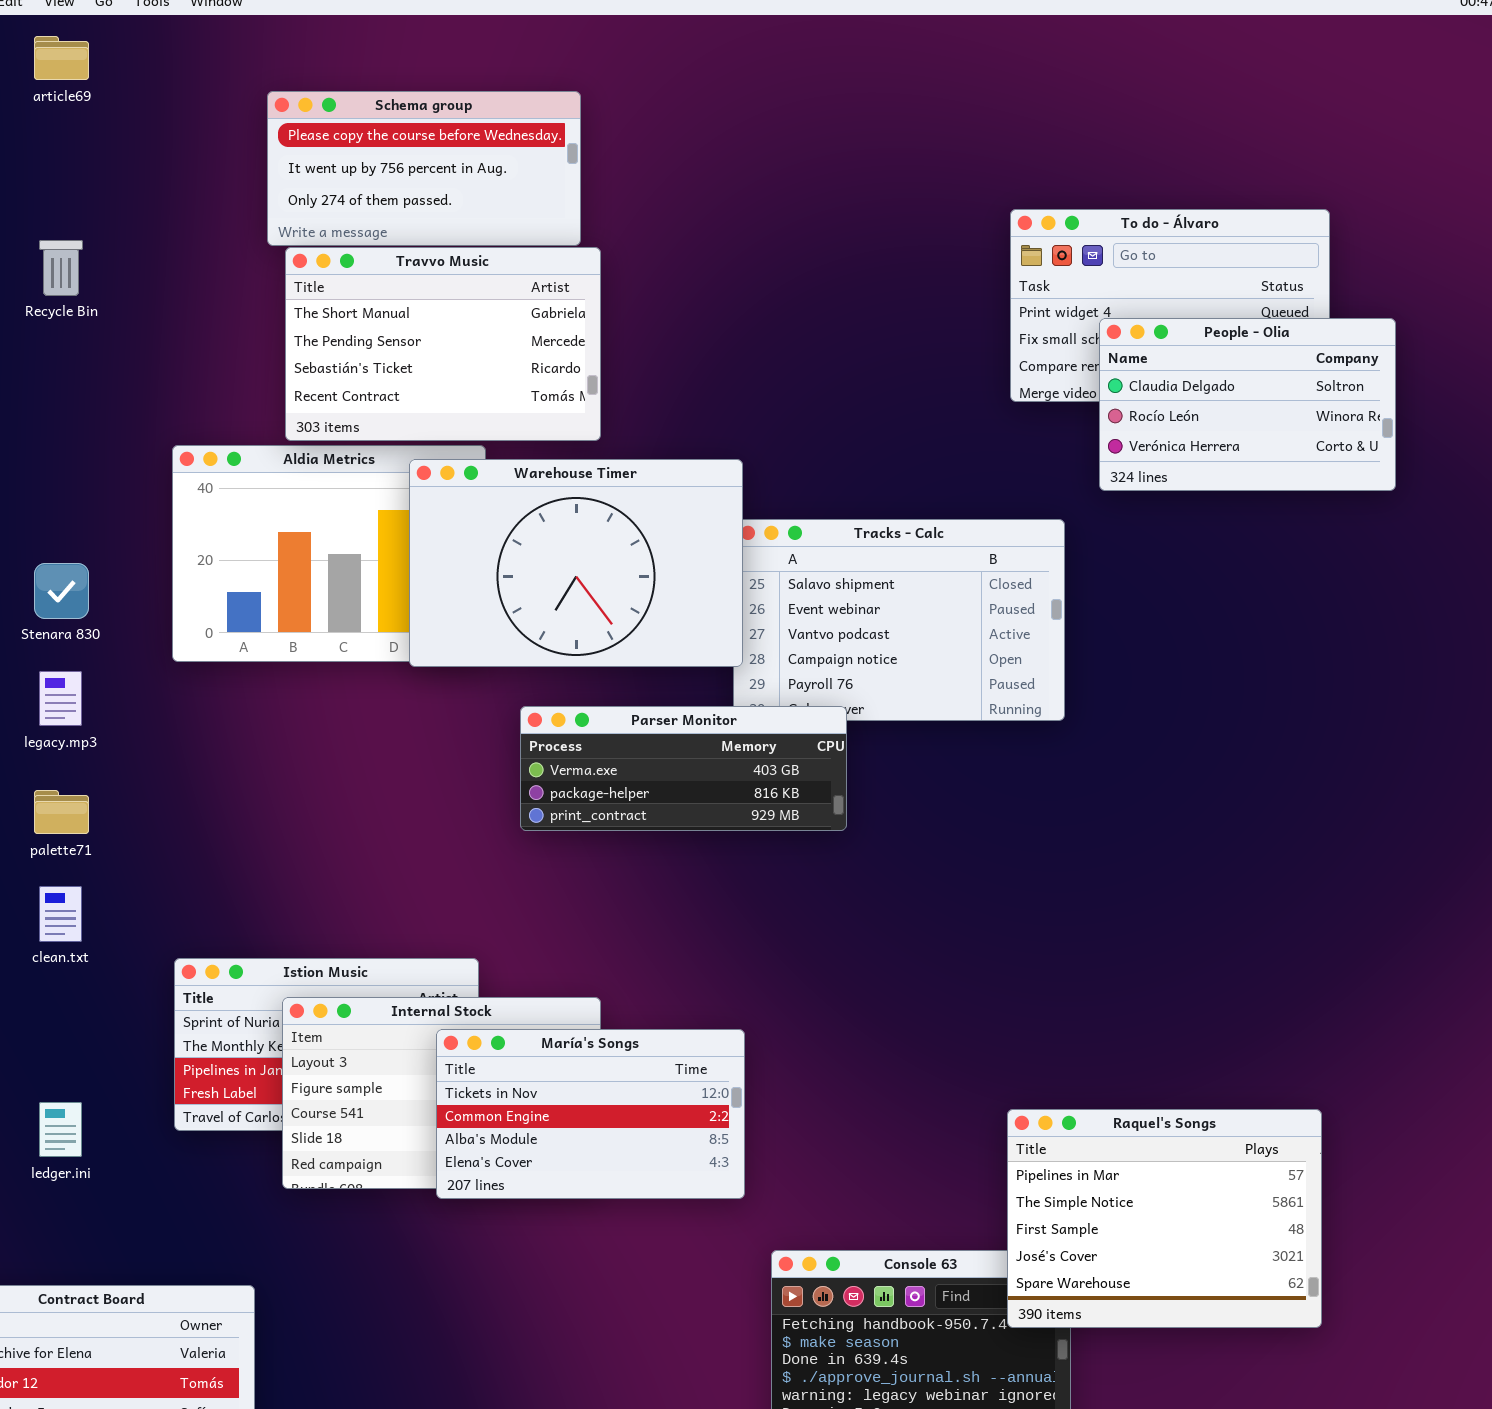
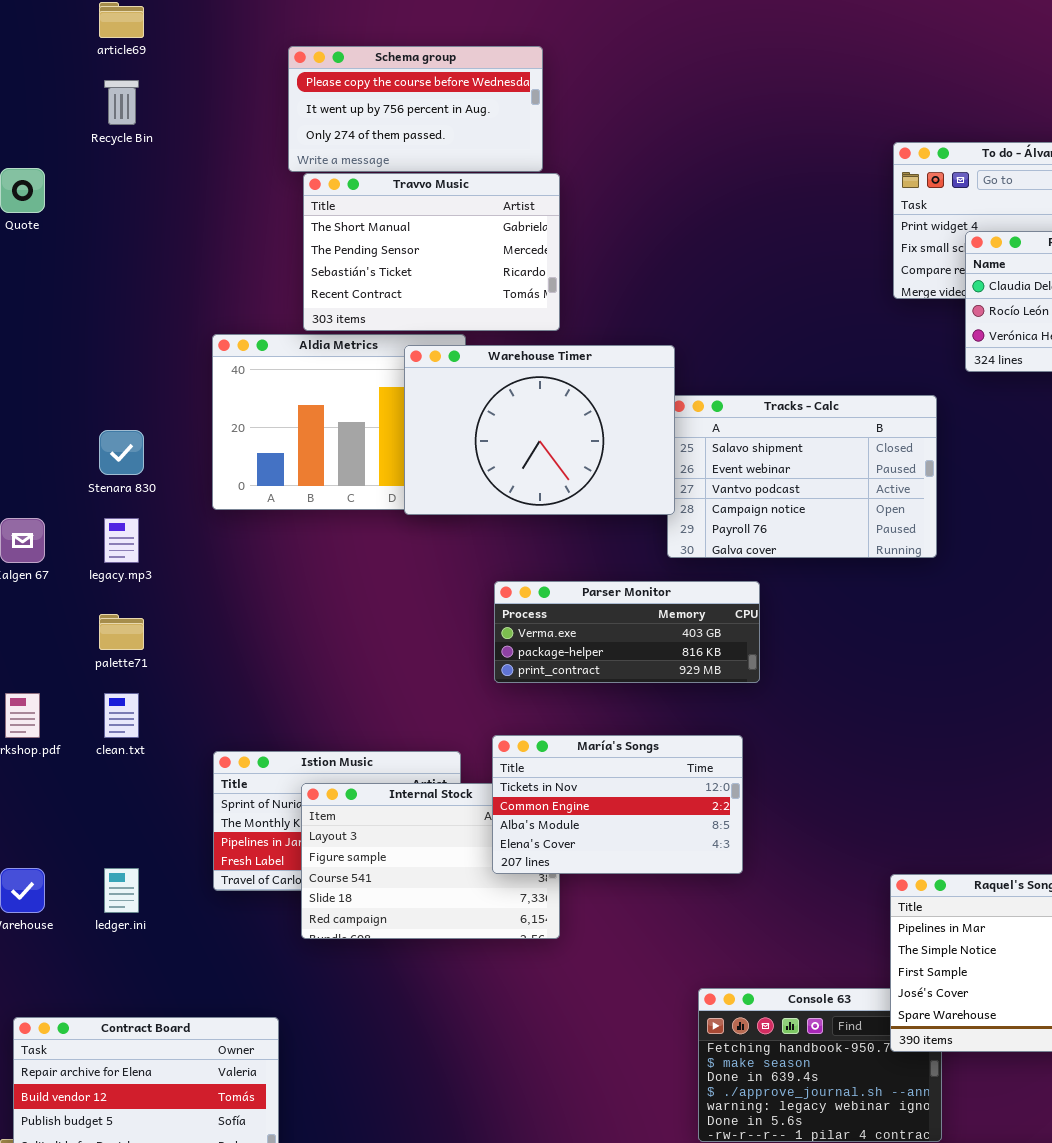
Recycle Bin: [39,240,83,296] -> [104,80,139,125], moved
Parser Monitor: [520,706,847,831] -> [494,581,760,683], moved
María's Songs: [436,1029,745,1199] -> [492,735,743,874], moved

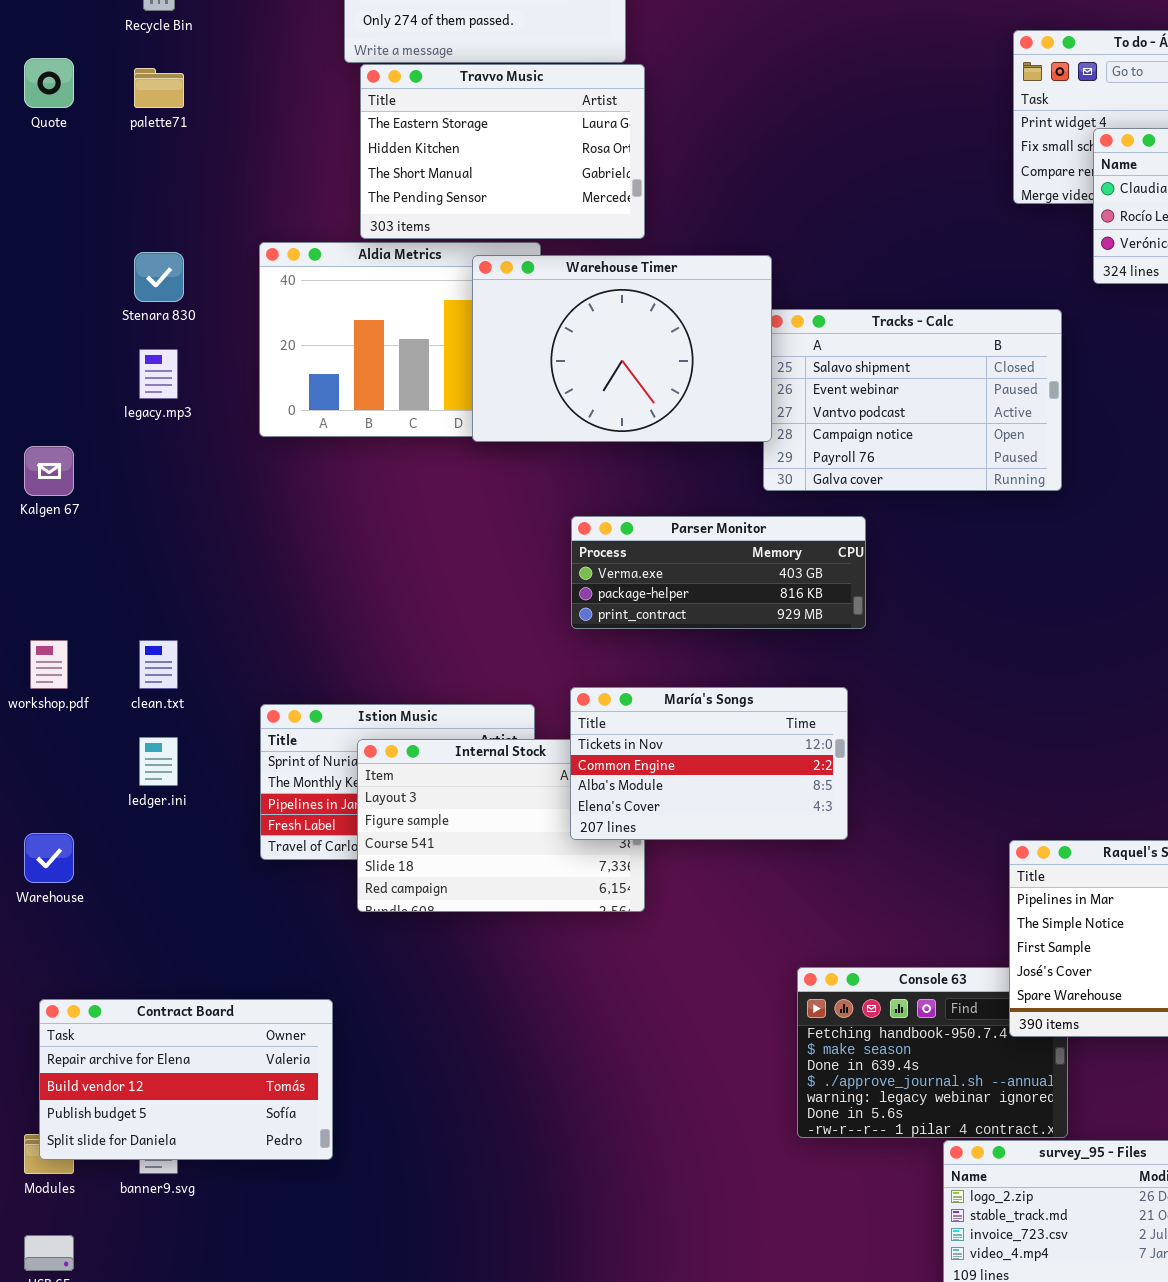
Travvo Music: [303,173,560,331] -> [360,64,645,239], scrolled up 2 rows
Stenara 830: [99,430,144,475] -> [134,252,184,302], moved
legacy.mp3: [104,518,139,563] -> [139,349,178,399], moved
palette71: [99,614,144,650] -> [134,68,184,108], moved
ledger.ini: [104,868,139,913] -> [139,737,178,786], moved

